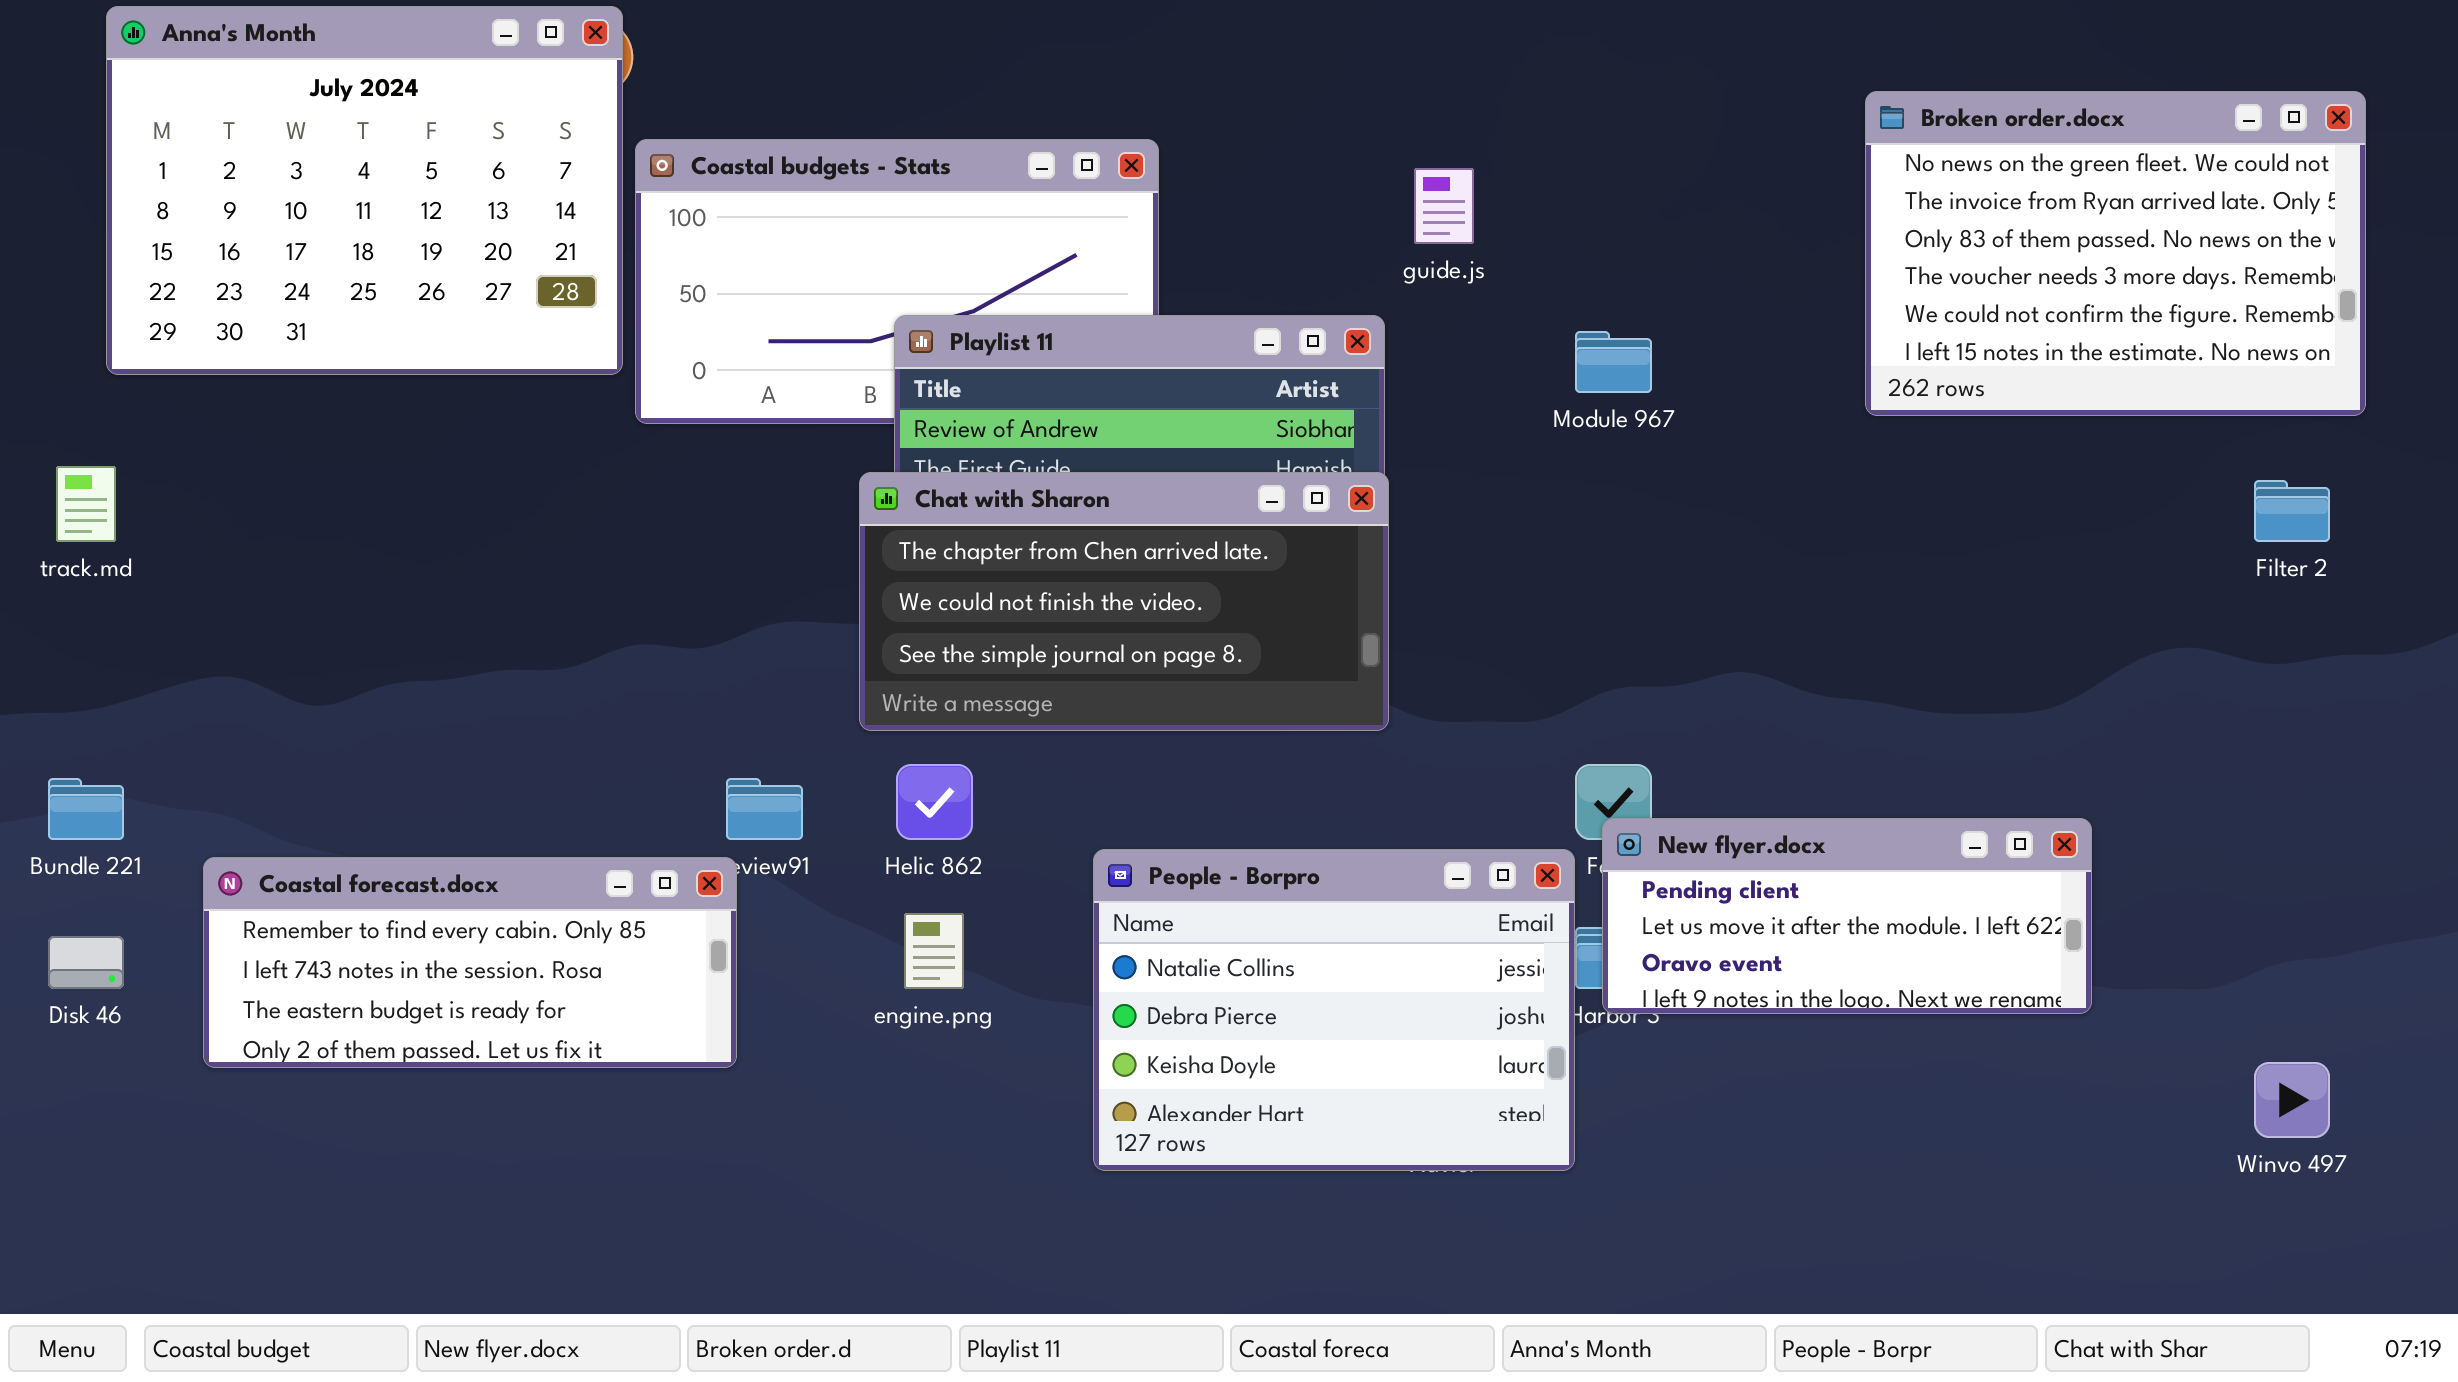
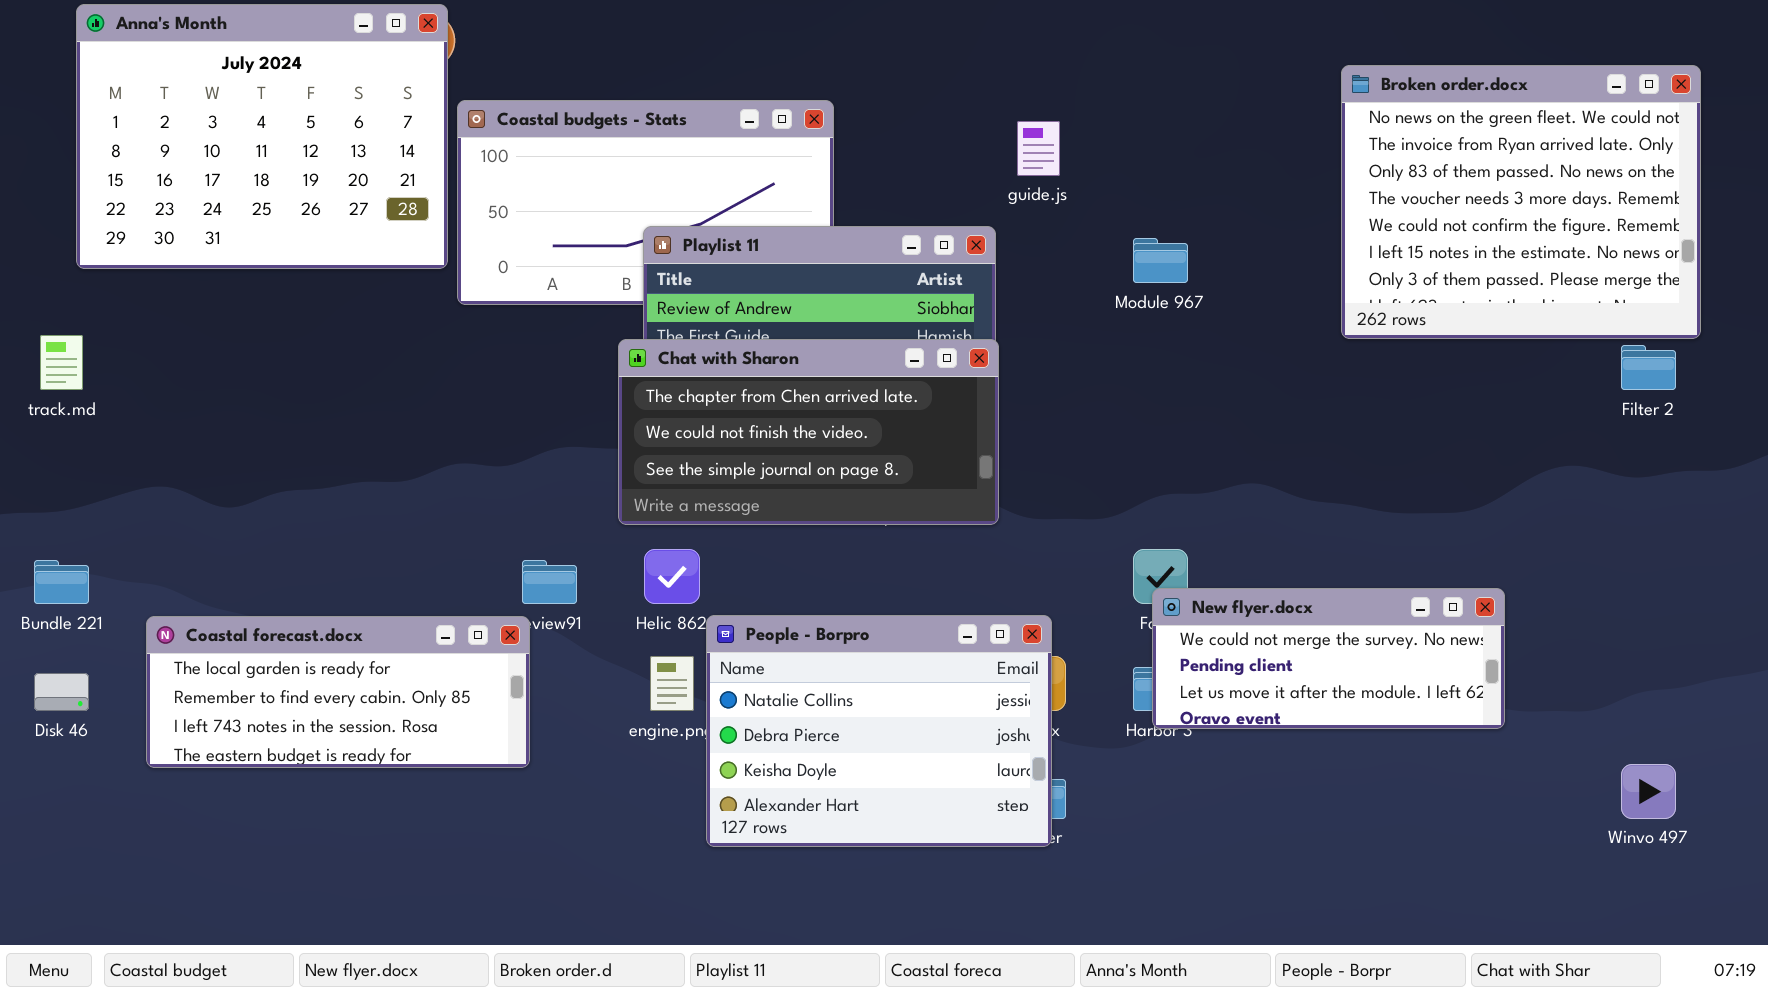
Broken order.docx: [1865,91,2366,416] -> [1341,65,1701,339], resized
New flyer.docx: [1602,818,2092,1014] -> [1152,588,1505,729], scrolled up 1 row
People - Borpro: [1093,849,1575,1171] -> [706,615,1052,847], moved
Coastal forecast.docx: [203,857,737,1068] -> [146,616,530,768], scrolled up 1 row

